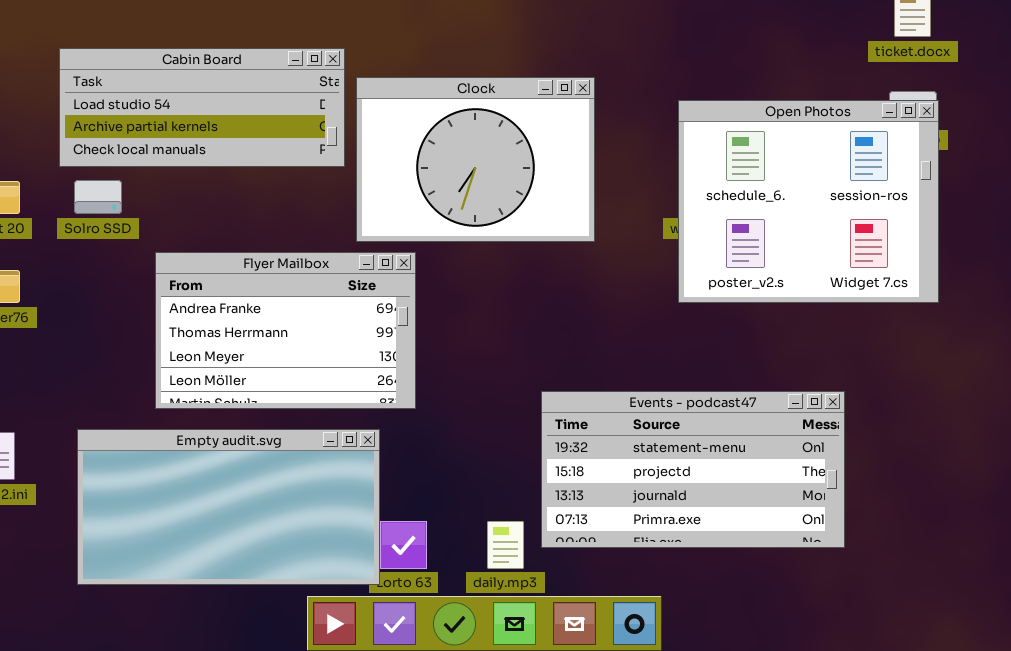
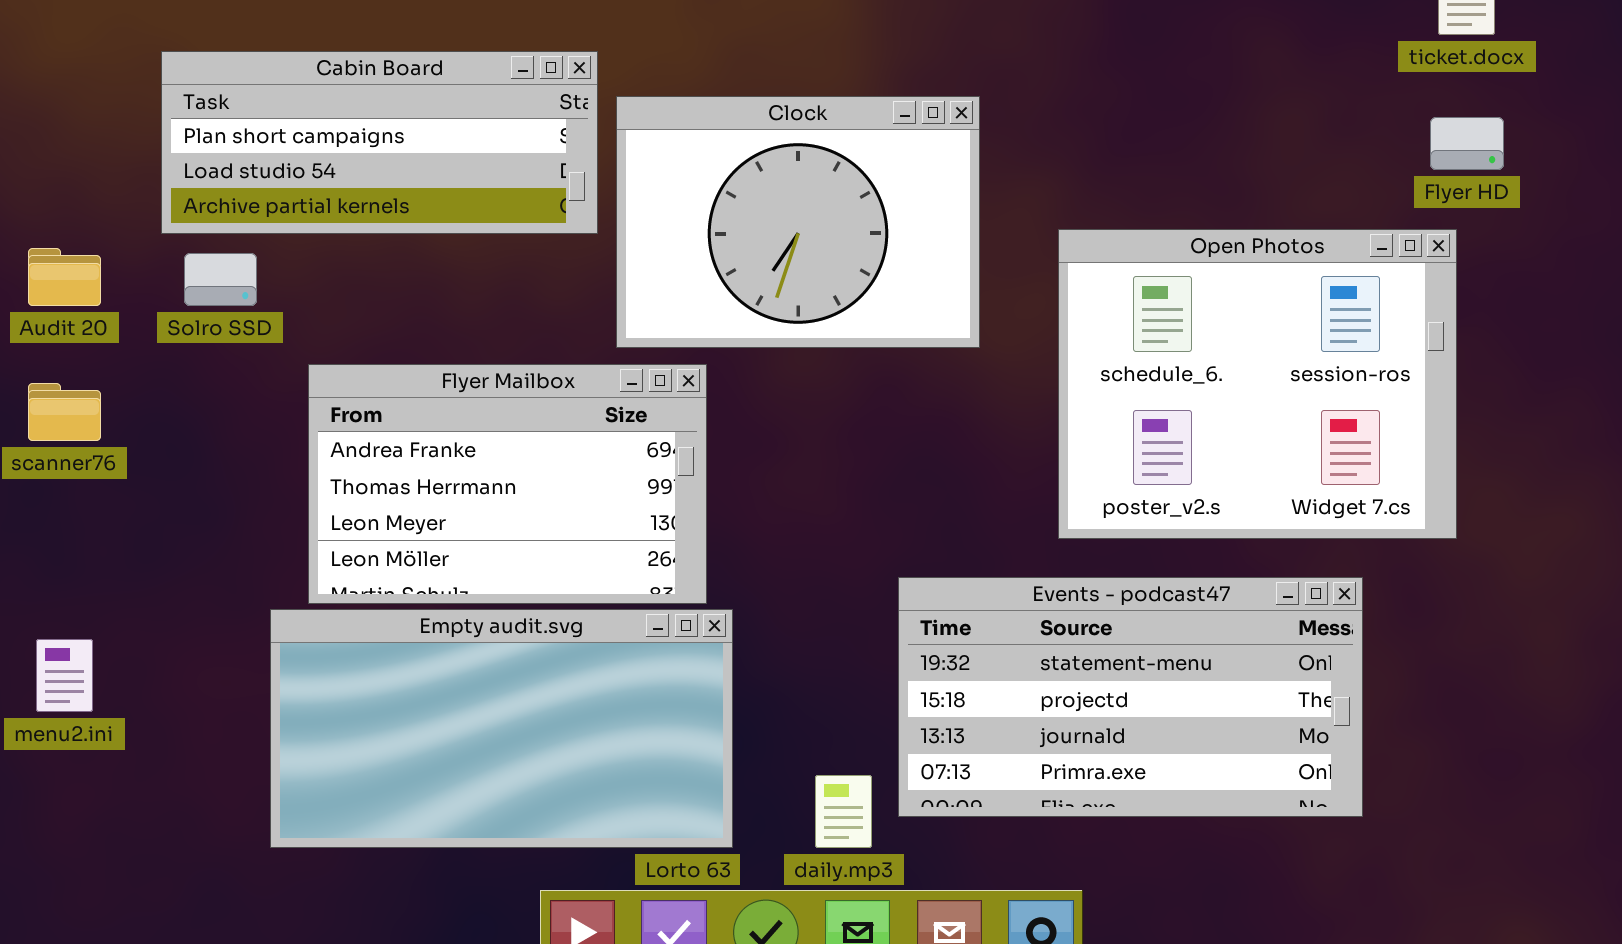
Cabin Board: [59,48,345,167] -> [161,51,598,234], scrolled up 1 row
Open Photos: [678,100,939,303] -> [1058,229,1457,539], moved
Empty audit.svg: [77,429,380,585] -> [270,609,733,848], moved

